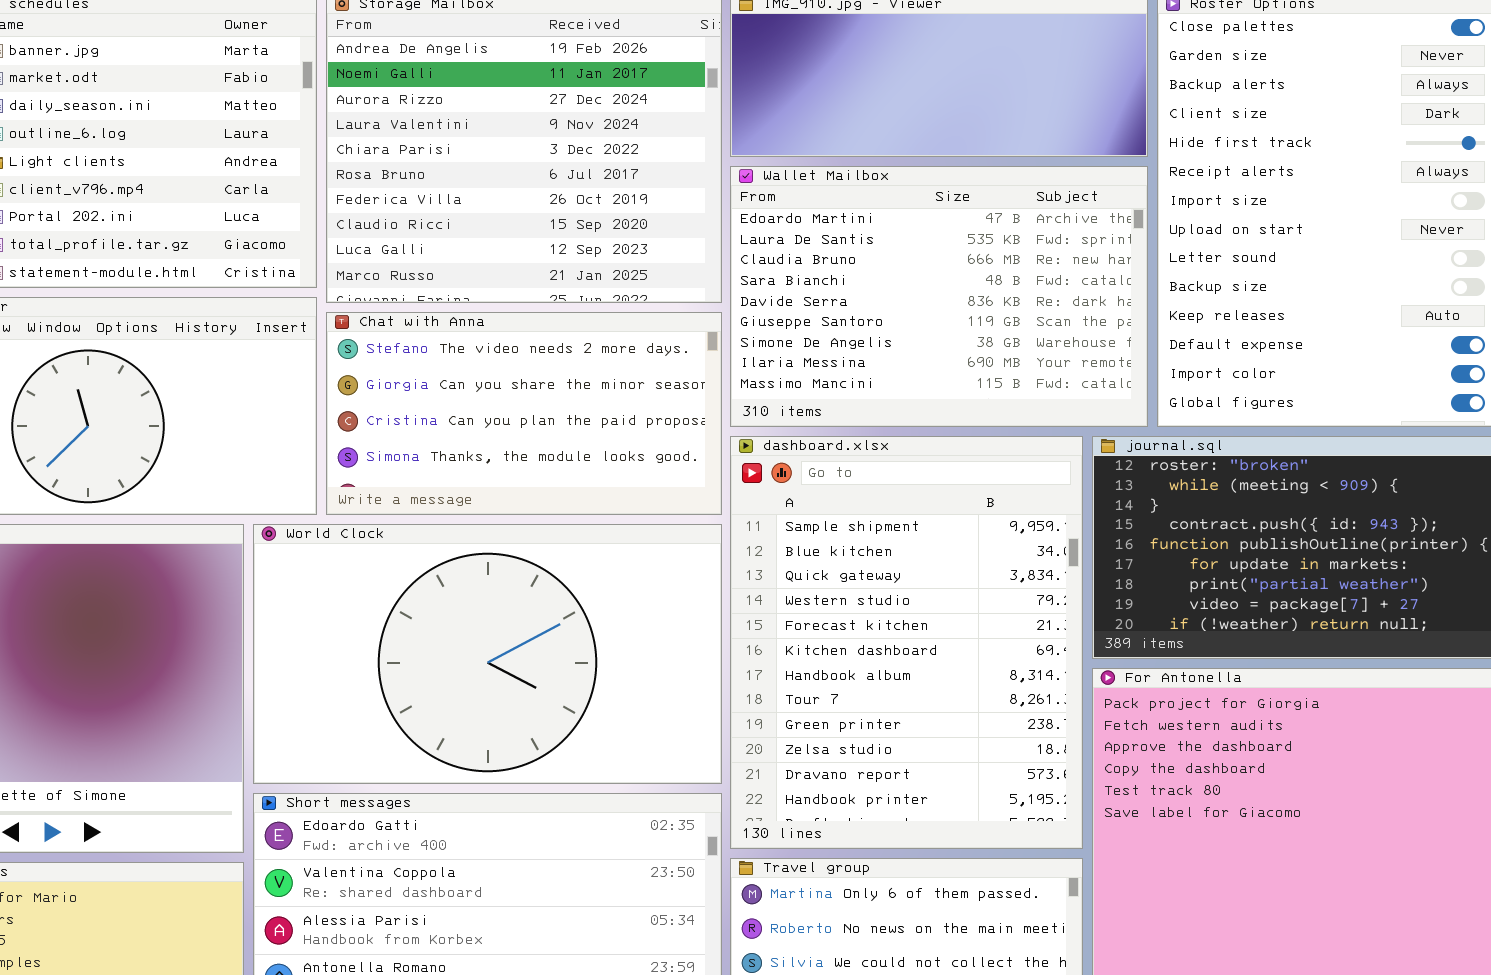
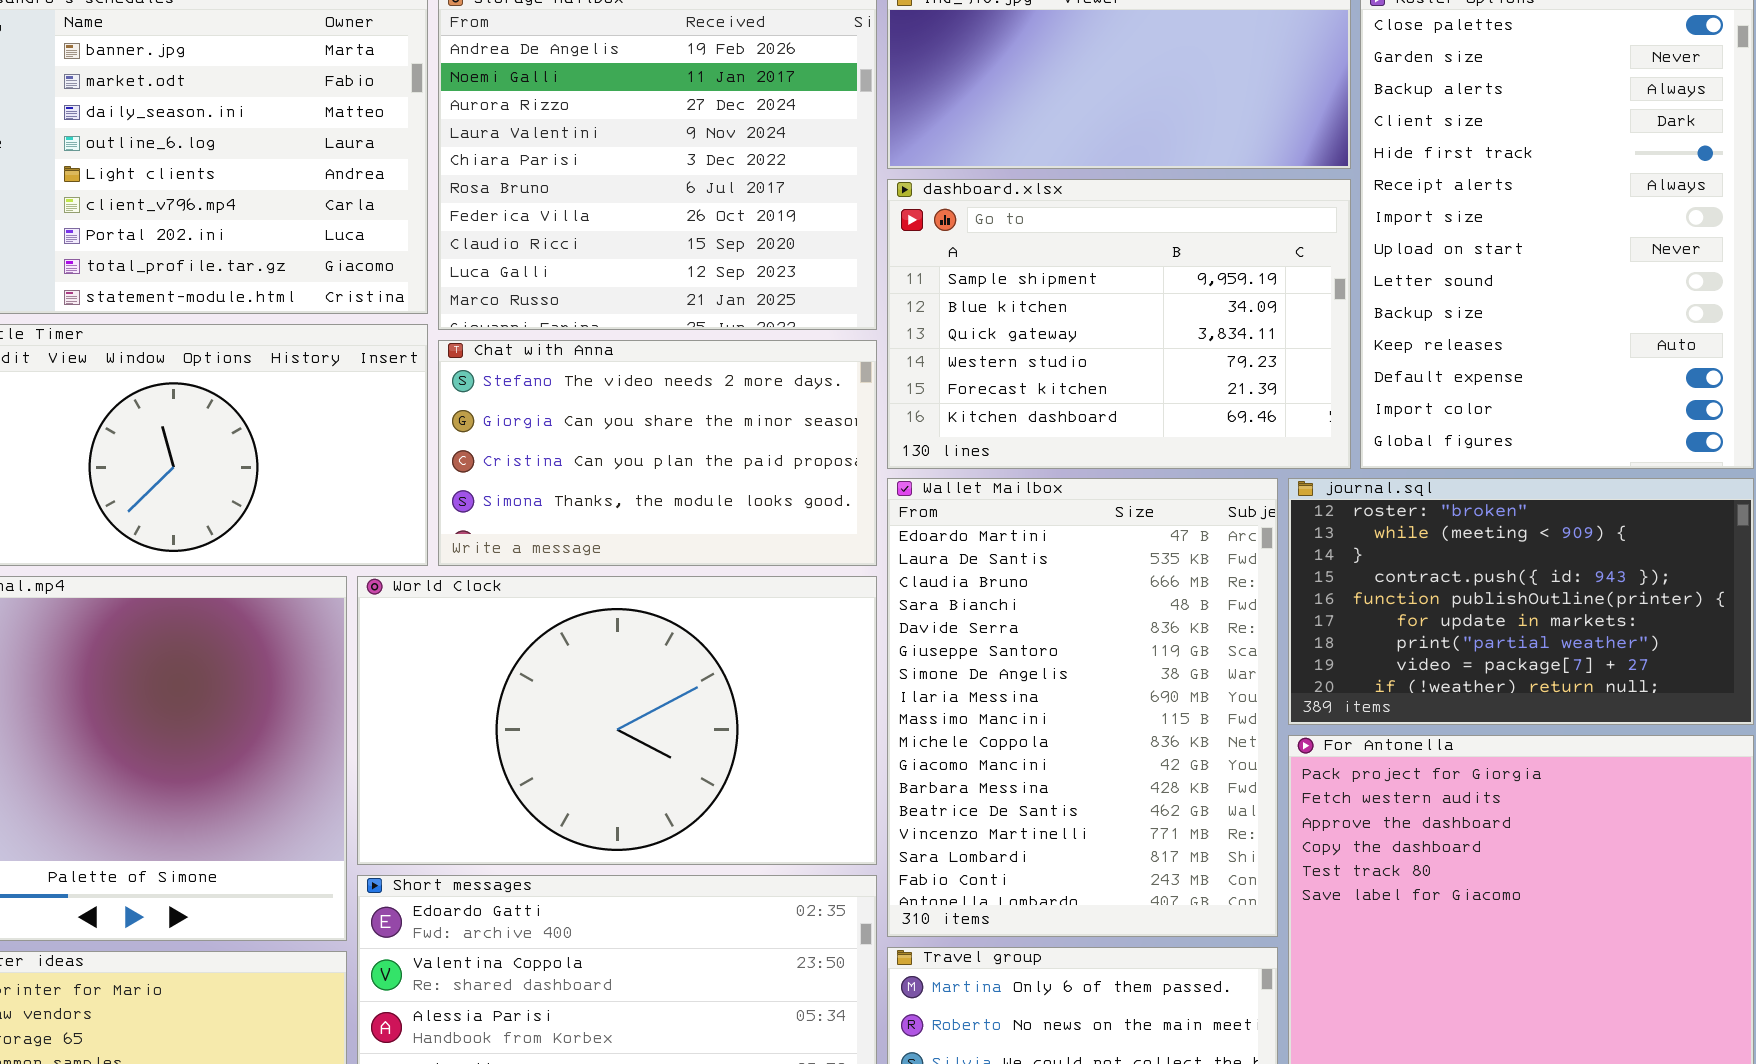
Wallet Mailbox: [730,166,1148,427] -> [887,478,1278,937], moved, resized
dashboard.xlsx: [730,436,1083,849] -> [887,179,1351,469], moved, resized

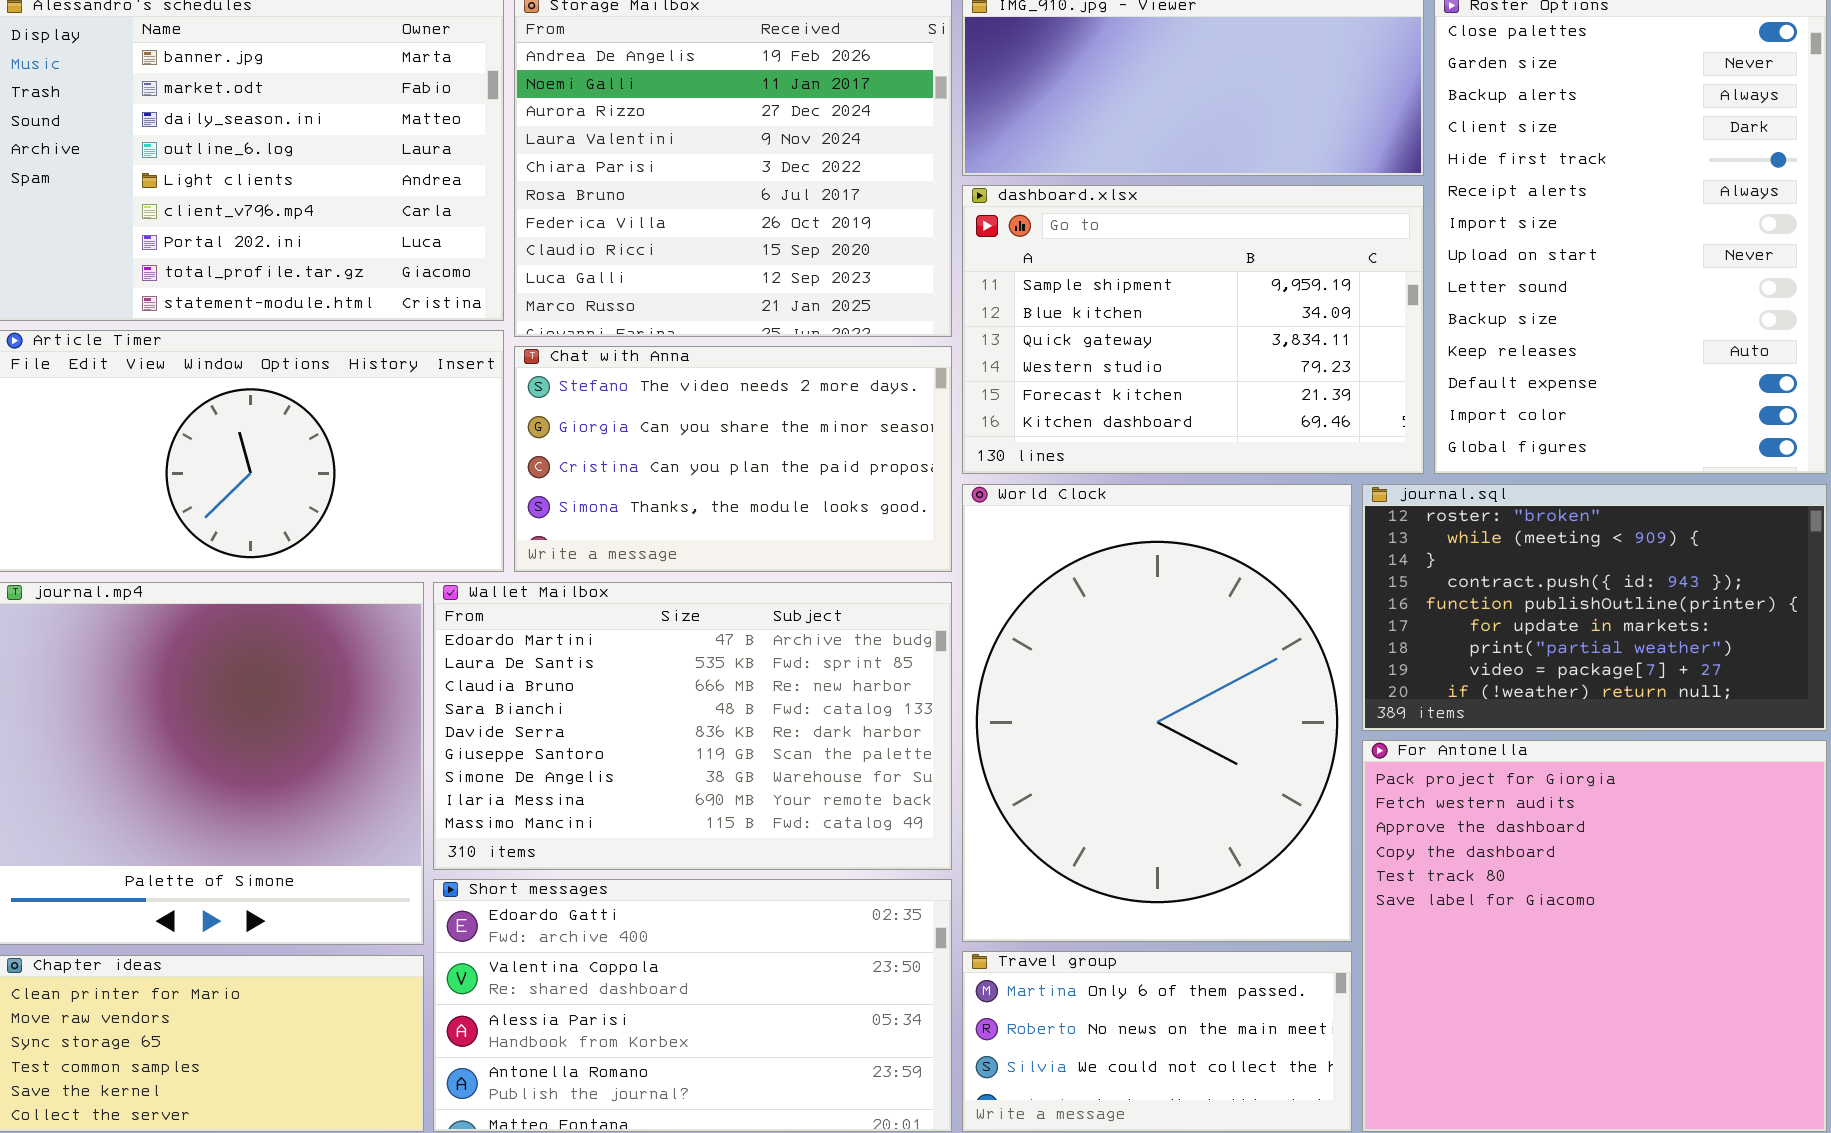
Wallet Mailbox: [887,478,1278,937] -> [433,582,952,870], moved, resized
World Clock: [357,576,877,865] -> [962,484,1352,942], moved, resized

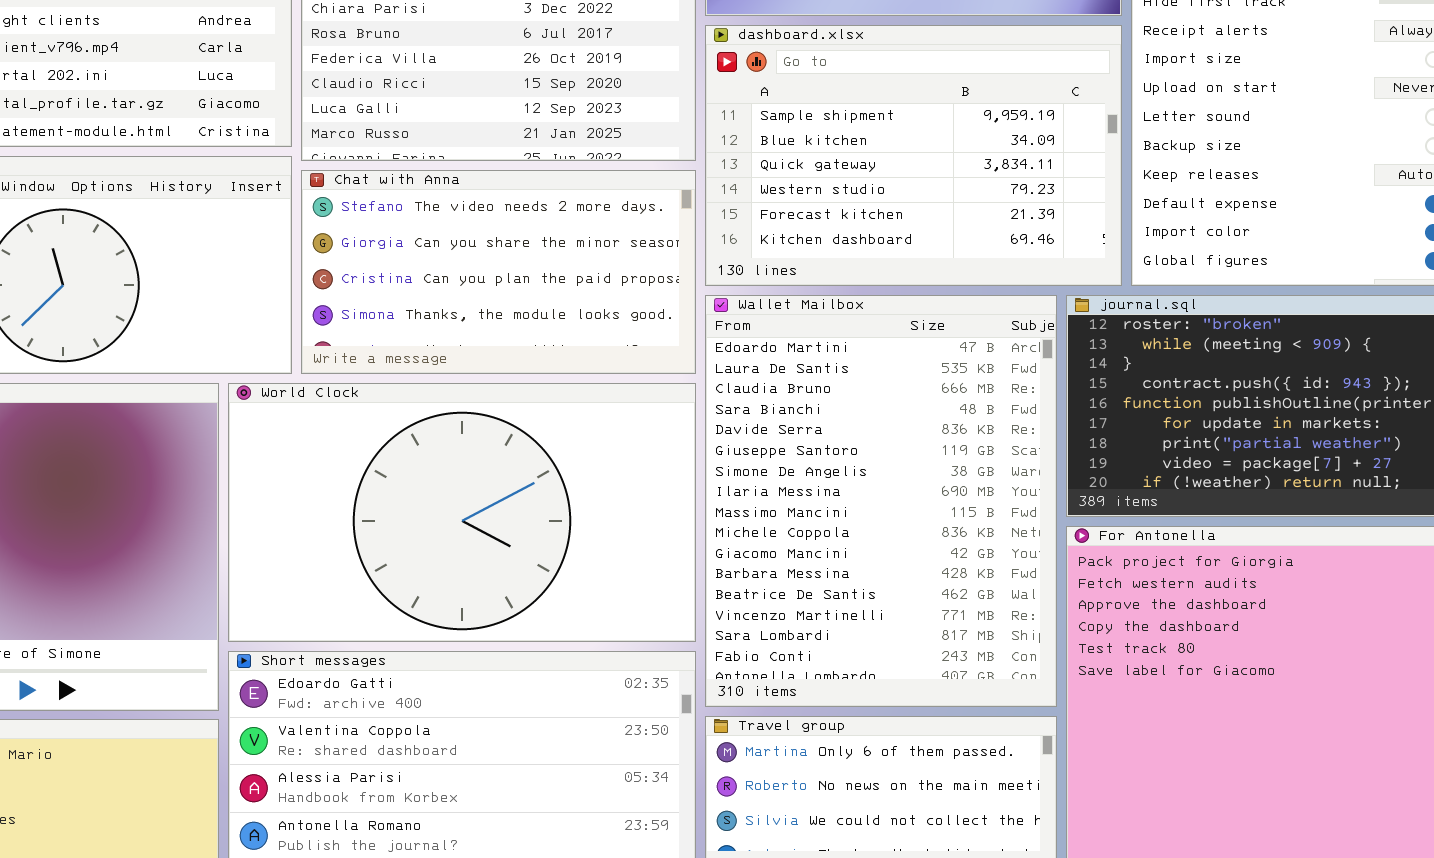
World Clock: [962,484,1352,942] -> [228,383,696,642], moved, resized
Wallet Mailbox: [433,582,952,870] -> [705,295,1057,707], moved, resized

